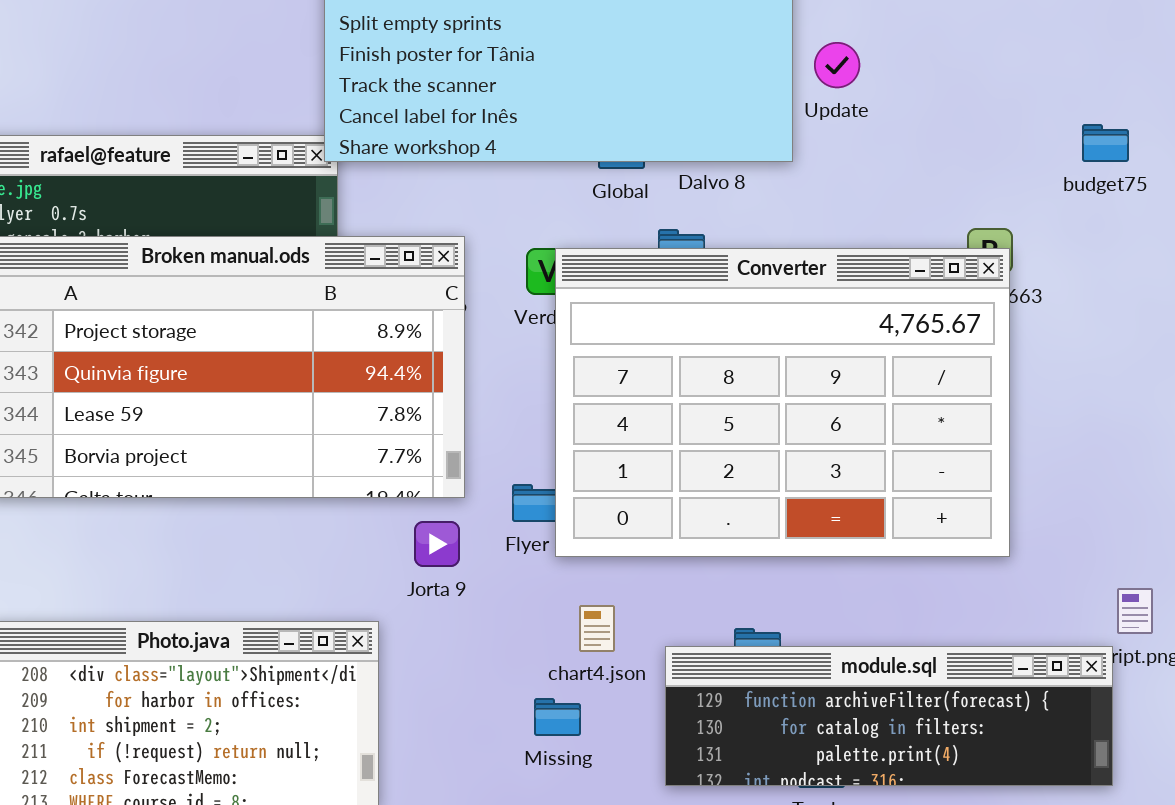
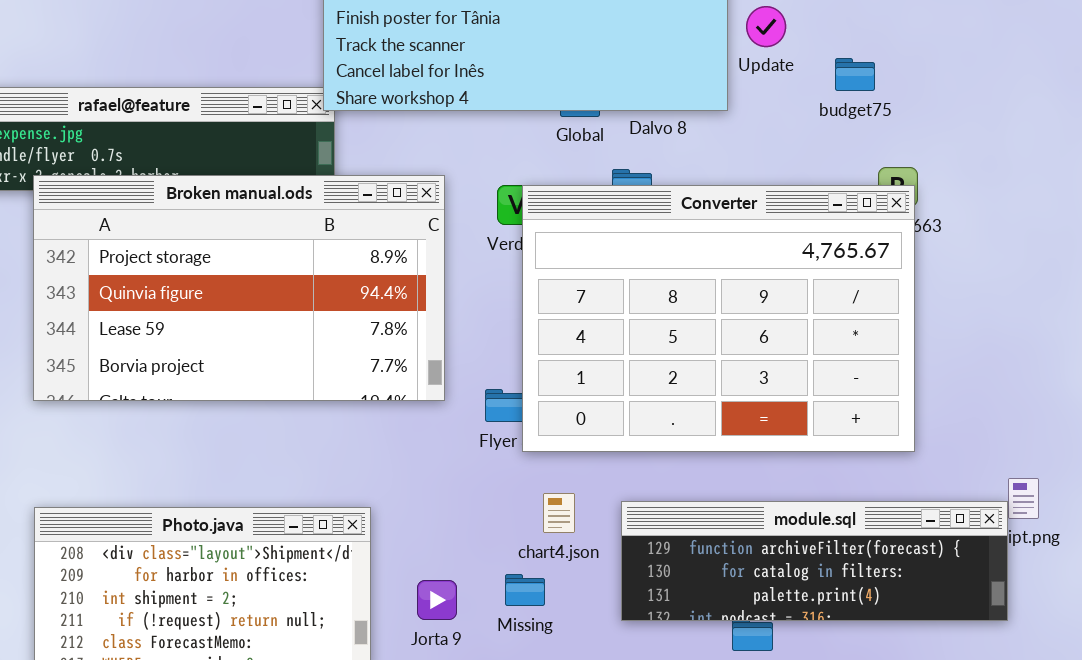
budget75: [1082,124,1129,162] -> [835,58,875,91], moved
Jorta 9: [414,521,460,567] -> [417,580,457,620], moved
module.sql: [665,646,1113,786] -> [621,501,1008,621], moved

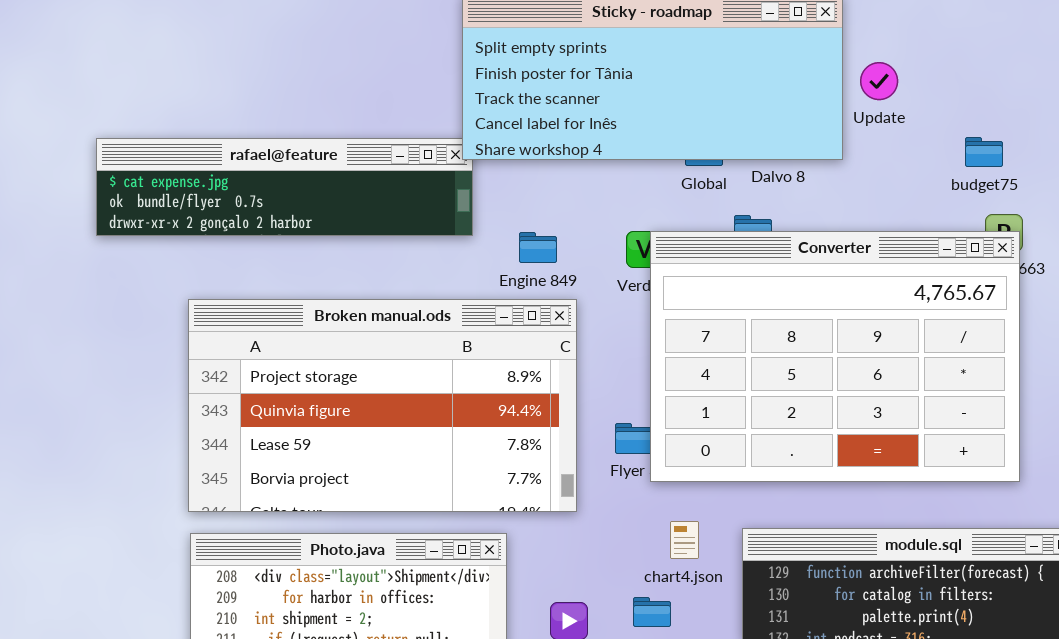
budget75: [835,58,875,91] -> [965,137,1003,167], moved
Broken manual.ods: [33,175,445,401] -> [188,299,577,512], moved

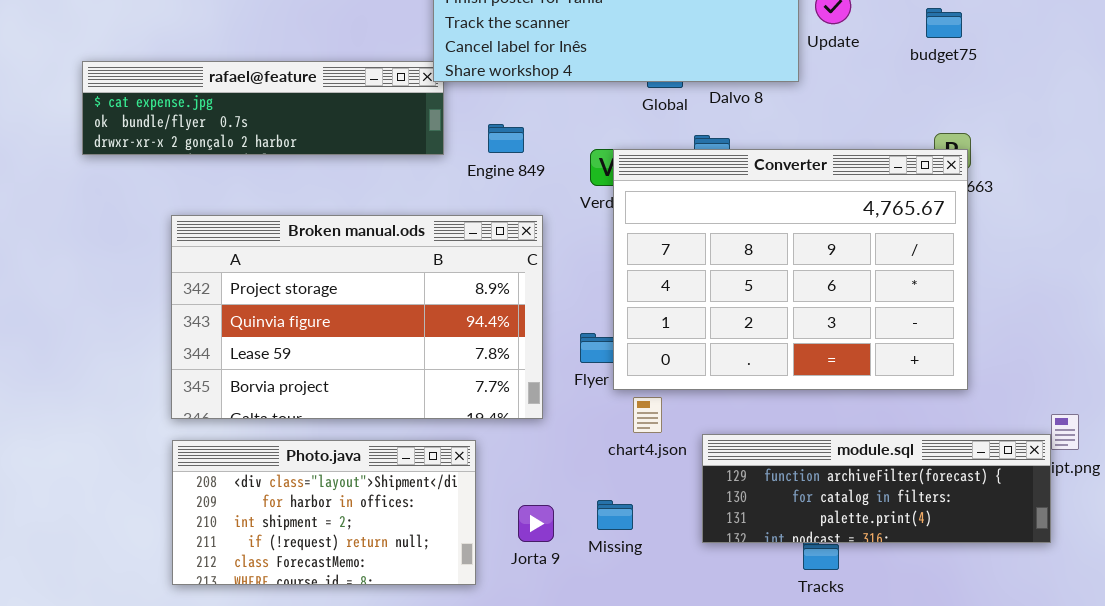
budget75: [965,137,1003,167] -> [926,8,962,38], moved
Engine 849: [519,232,557,263] -> [488,124,524,153], moved
chart4.json: [670,521,699,559] -> [633,397,662,433], moved

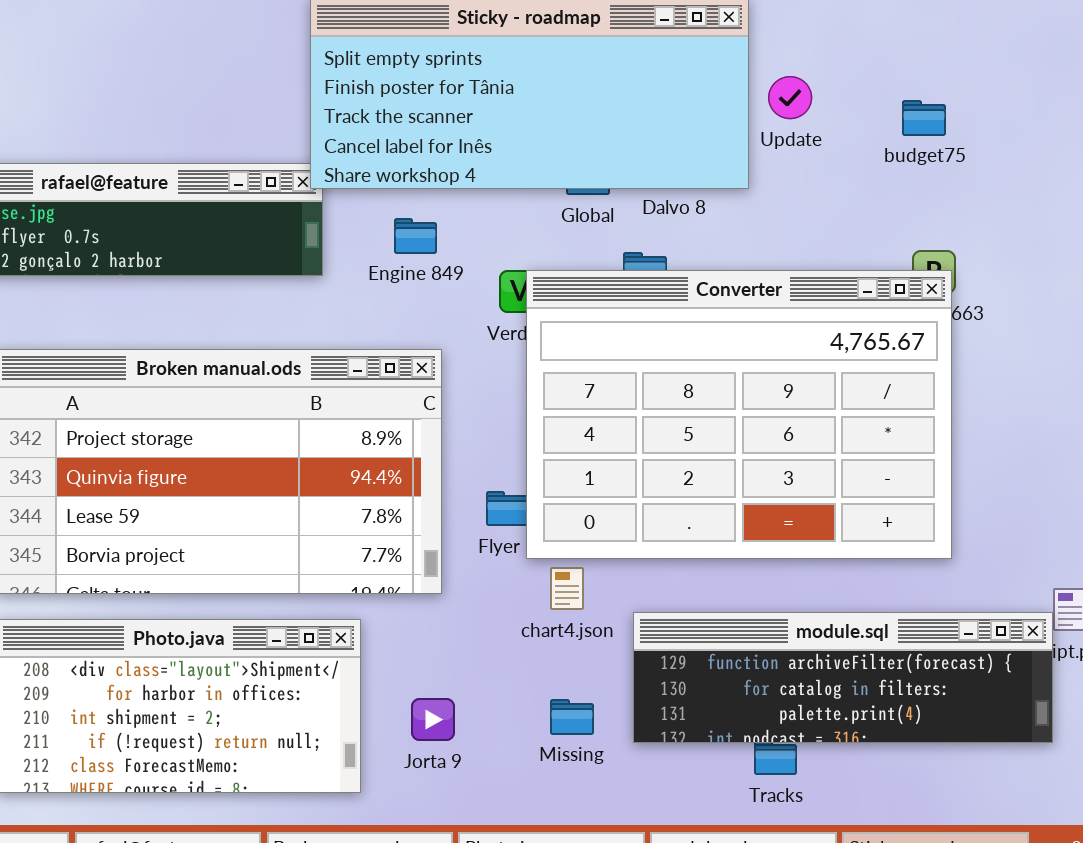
Engine 849: [488,124,524,153] -> [394,218,437,254], moved
Missing: [597,500,633,530] -> [550,699,594,735], moved

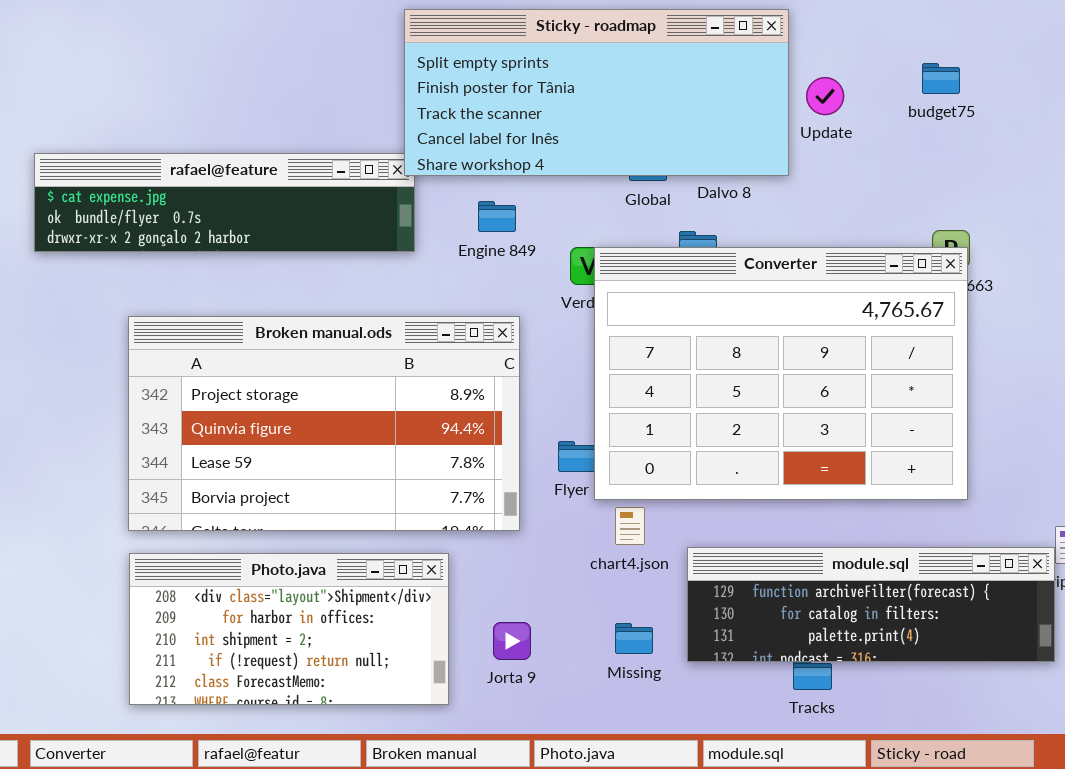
budget75: [902,100,946,136] -> [922,63,960,94], moved

